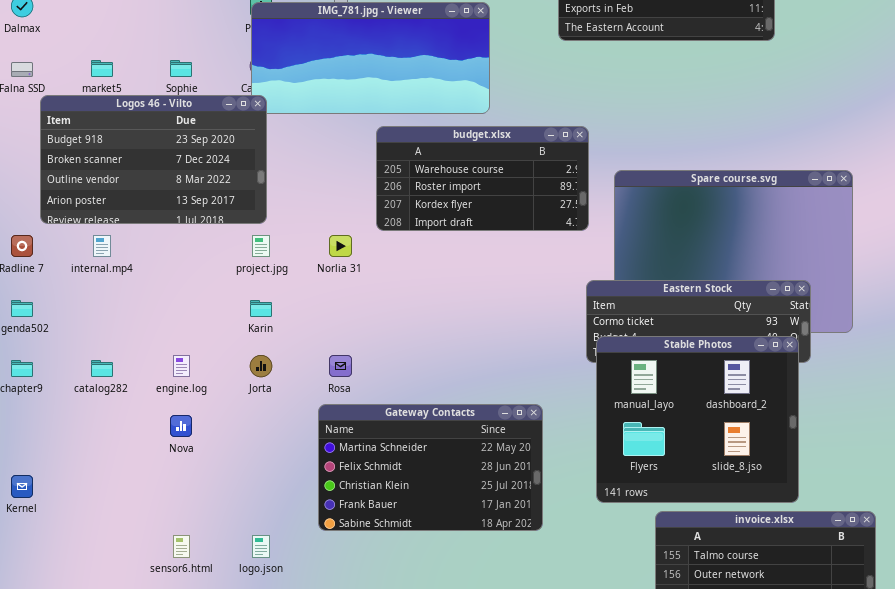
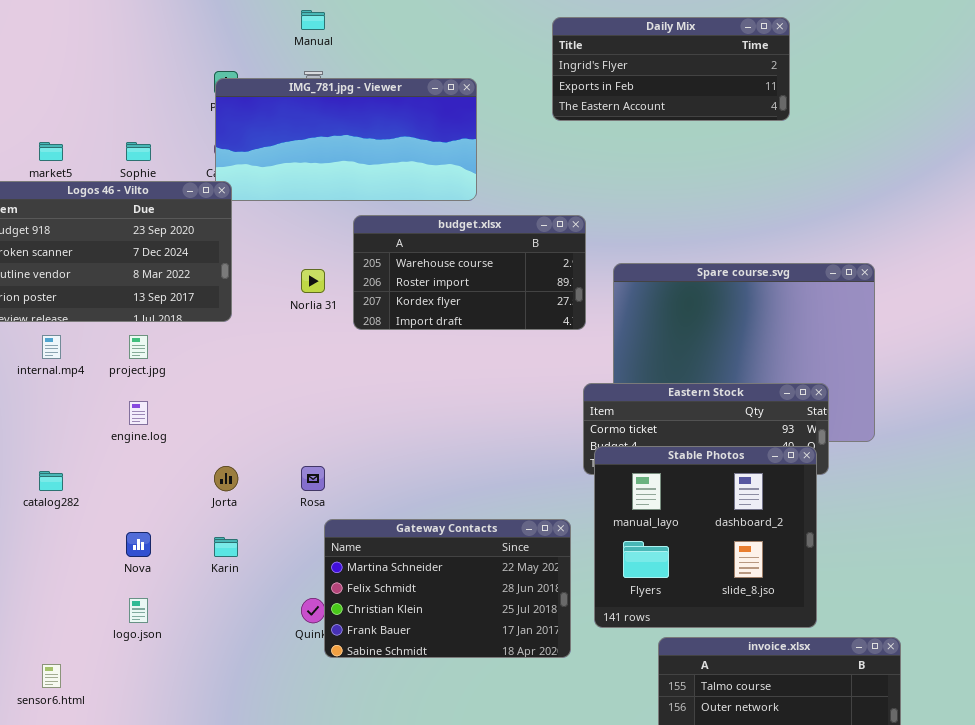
project.jpg: [252,235,270,257] -> [129,335,148,359], moved
Norlia 31: [329,235,352,257] -> [301,269,325,293], moved
Karin: [250,300,272,317] -> [214,537,238,557], moved
engine.log: [173,355,190,377] -> [129,401,148,425], moved
Gateway Contacts: [318,404,543,531] -> [324,519,571,658], moved
sensor6.html: [173,535,190,558] -> [42,664,61,688], moved
logo.json: [252,535,270,558] -> [129,598,148,623], moved

